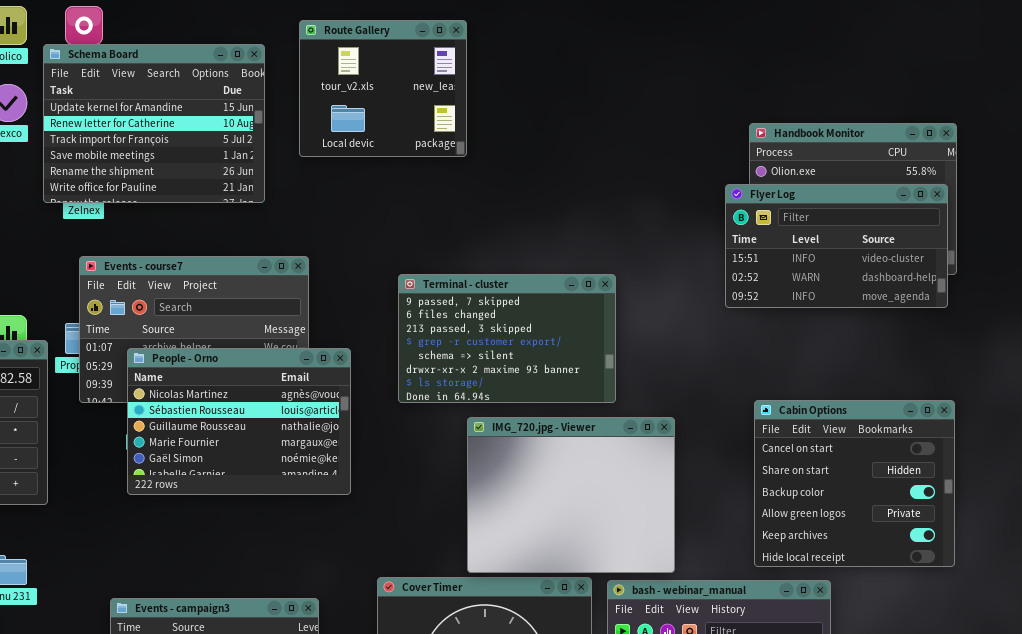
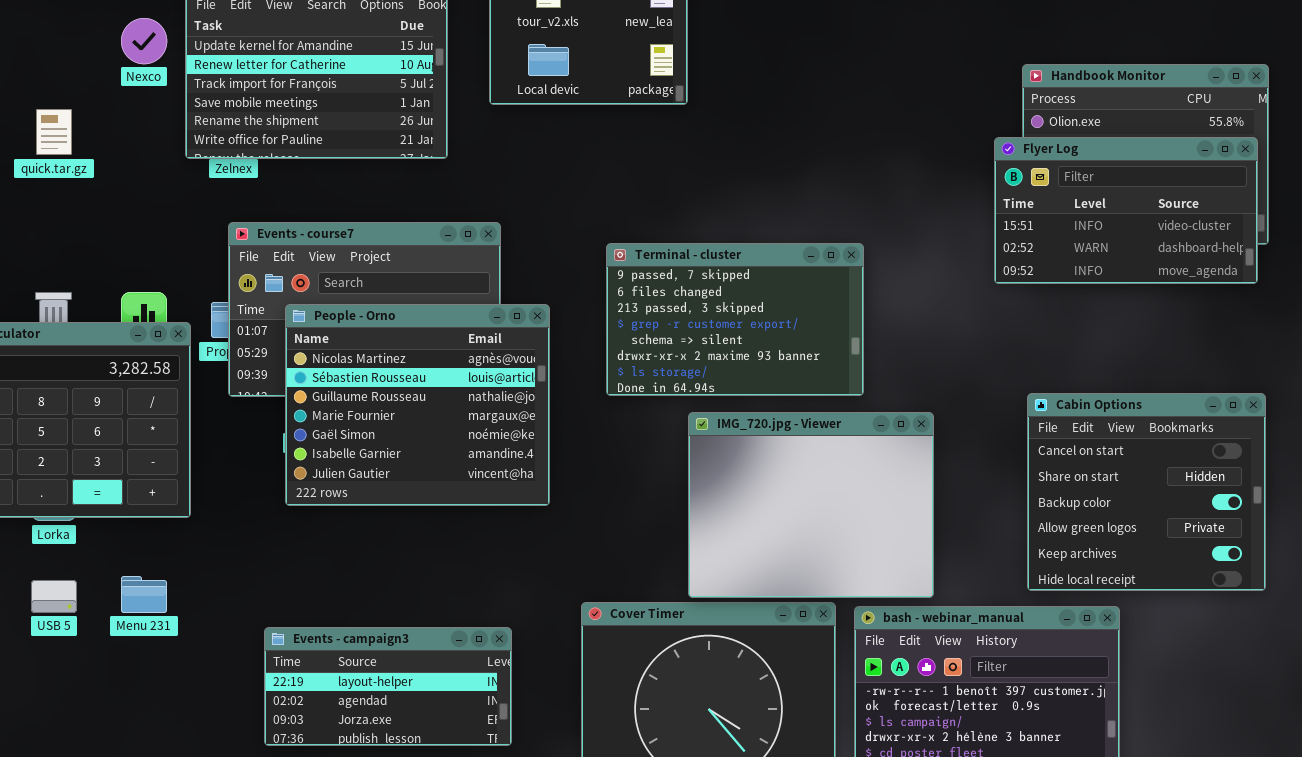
People - Orno: [127,348,351,495] -> [285,304,550,506], resized

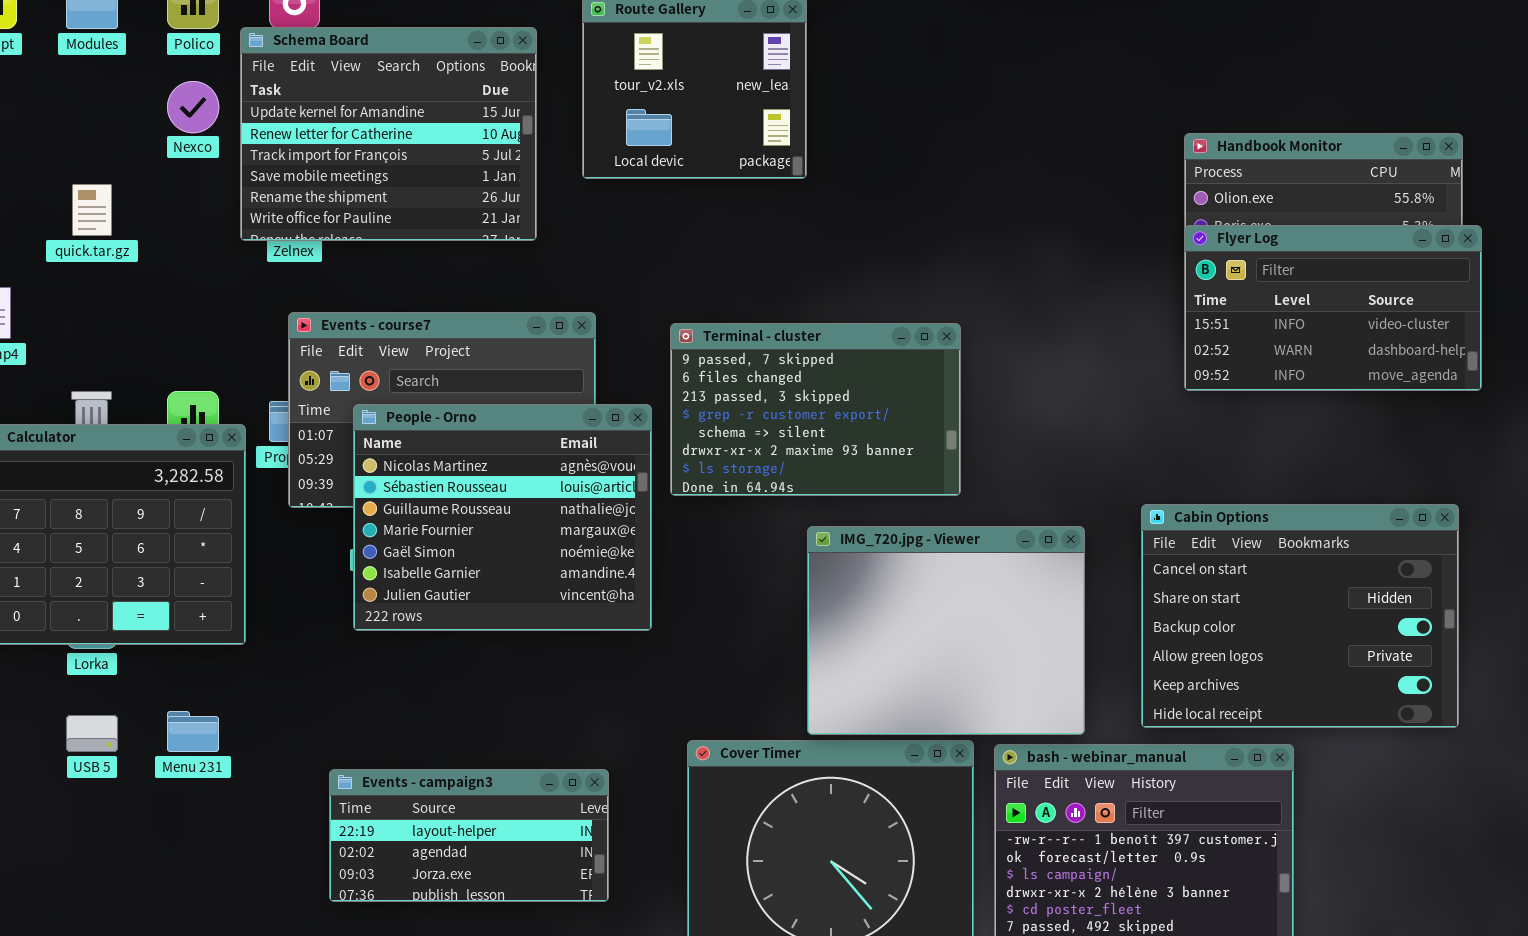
Flyer Log: [994,137,1258,284] -> [1184,225,1482,391], moved
Terminal - cluster: [606,243,864,396] -> [670,323,961,496], moved
Cabin Options: [1027,393,1266,591] -> [1141,504,1459,728], resized

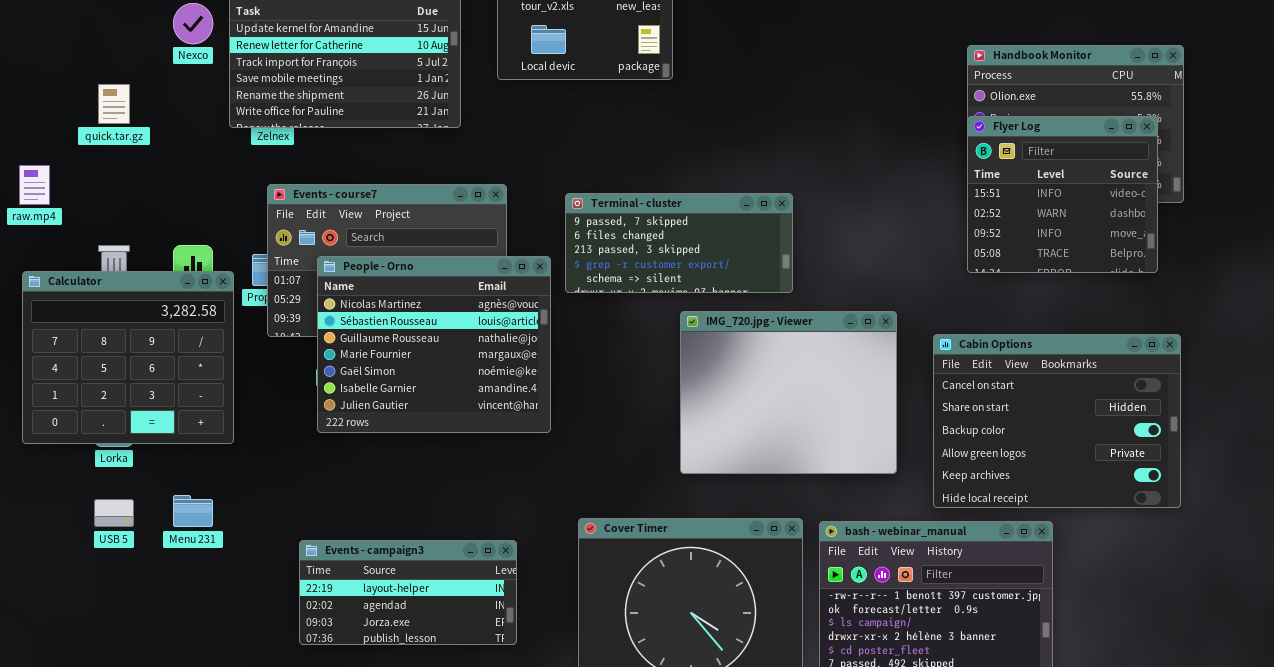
Flyer Log: [1184,225,1482,391] -> [967,116,1158,273], resized
Terminal - cluster: [670,323,961,496] -> [565,193,793,293], resized
IMG_720.jpg - Viewer: [807,526,1085,735] -> [680,311,897,474], moved

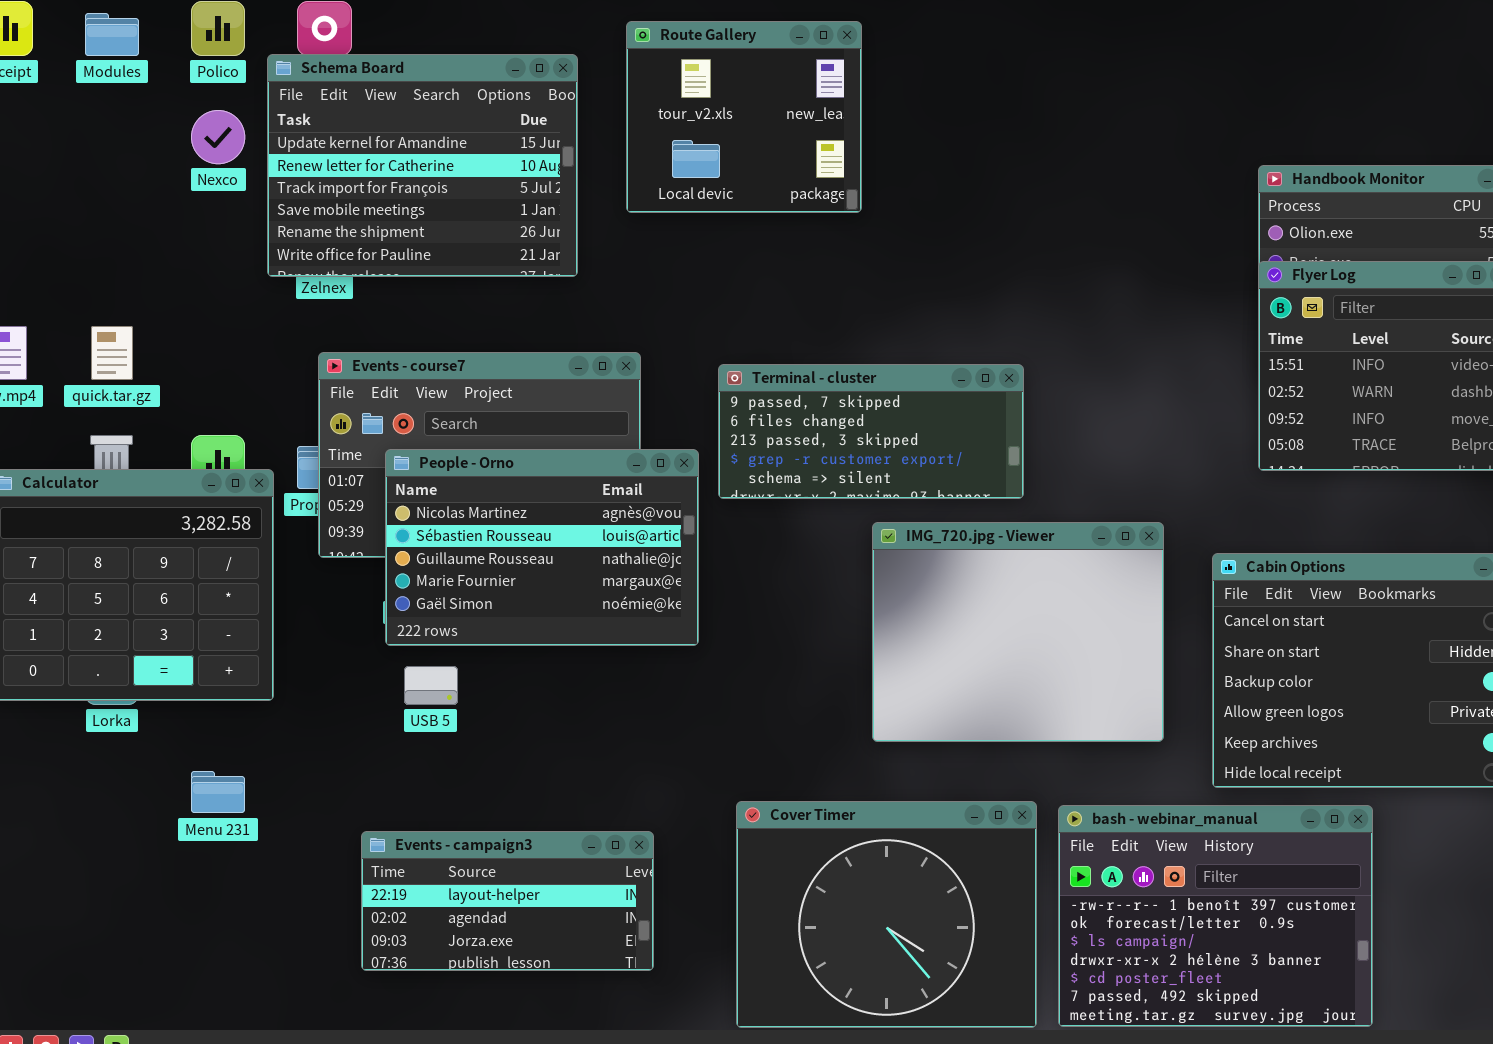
quick.tar.gz: [98,84,130,124] -> [91,326,133,380], moved
People - Orno: [317,256,551,433] -> [385,449,699,646], resized
USB 5: [94,499,134,527] -> [404,666,458,705], moved

